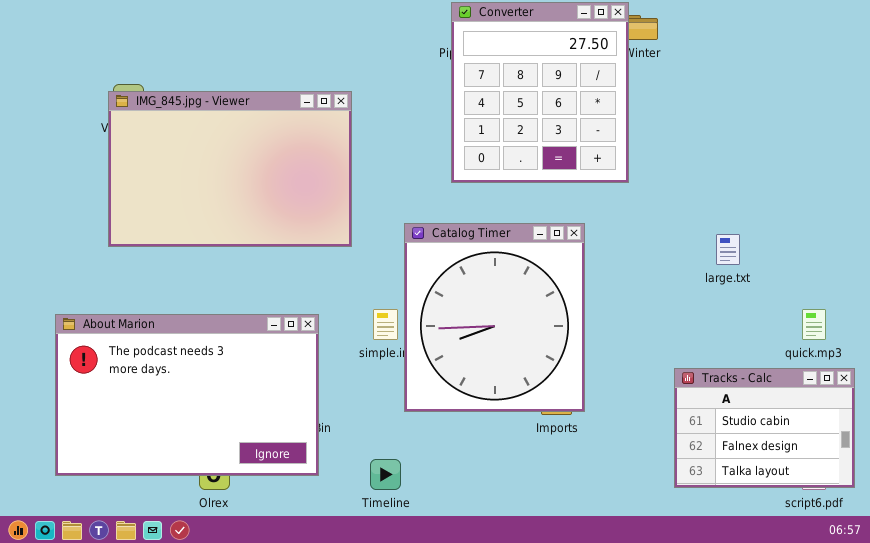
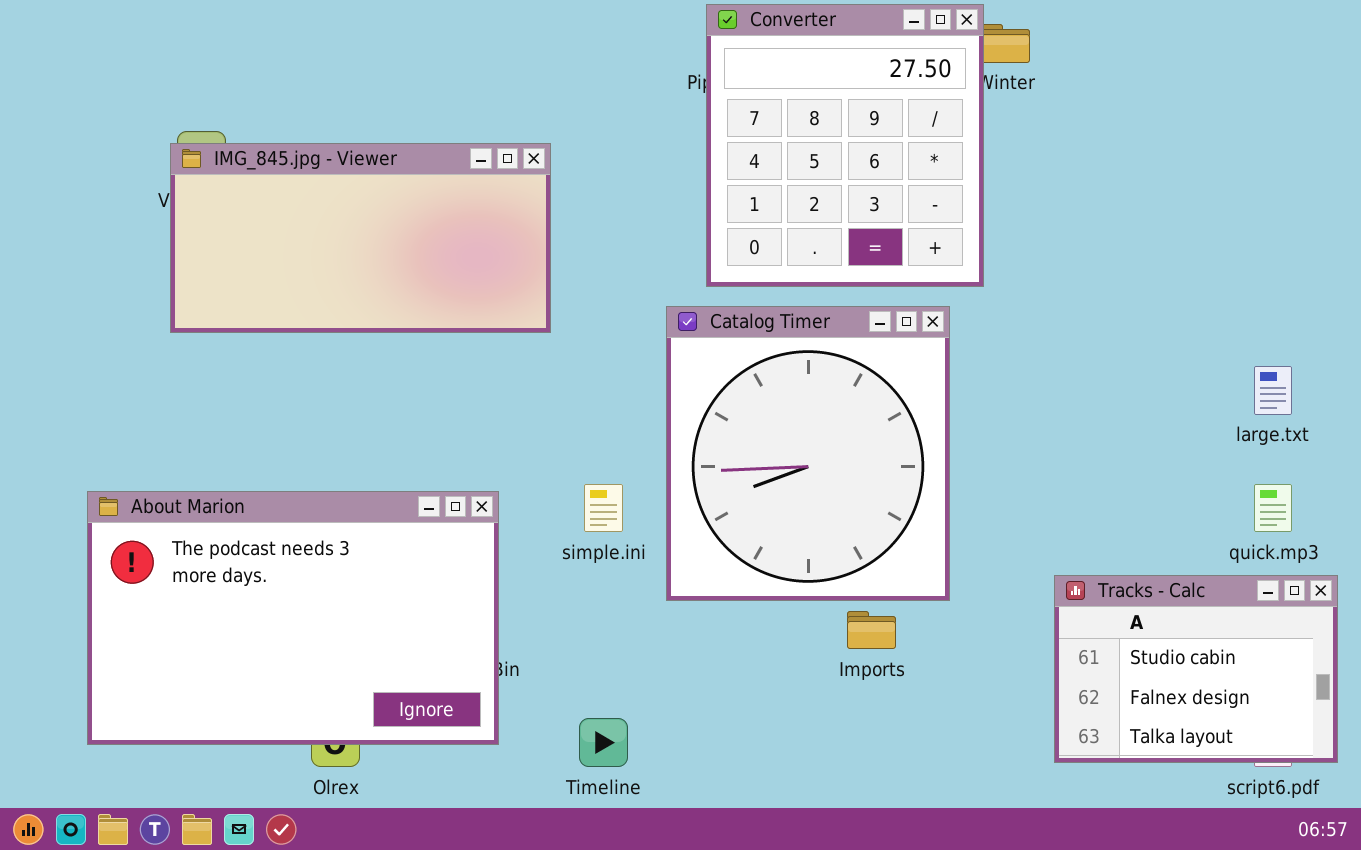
IMG_845.jpg - Viewer: [108,91,352,247] -> [170,143,551,333], resized
Catalog Timer: [404,223,585,412] -> [666,306,950,601], moved
large.txt: [716,234,740,265] -> [1254,366,1292,415], moved

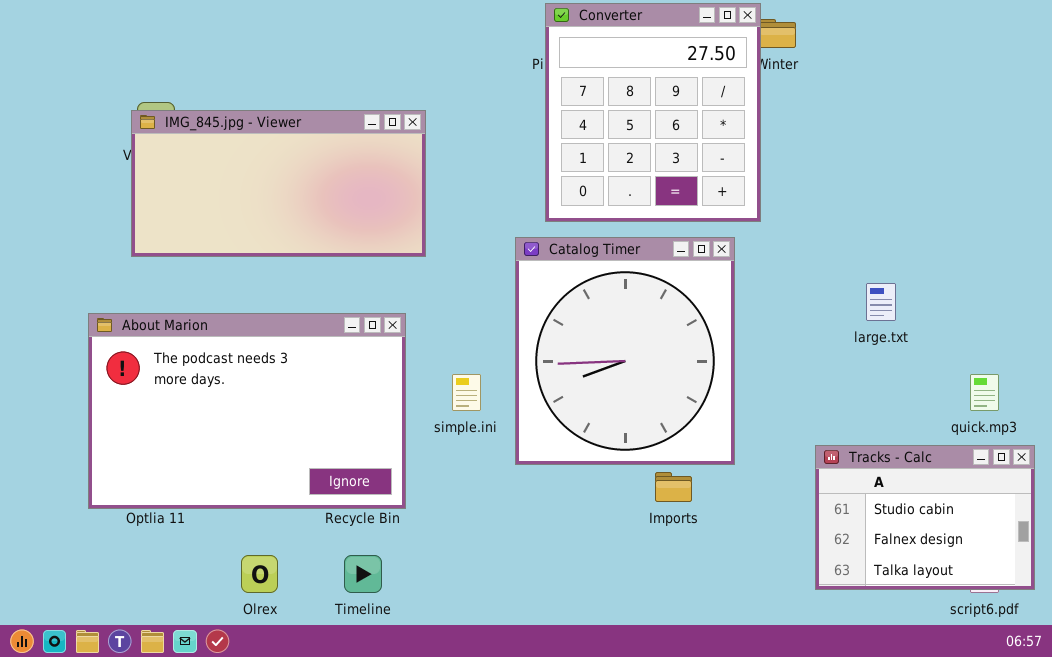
large.txt: [1254,366,1292,415] -> [866,283,896,321], moved
About Marion: [87,491,499,745] -> [88,313,406,509], moved
Timeline: [579,718,628,767] -> [344,555,382,593], moved

